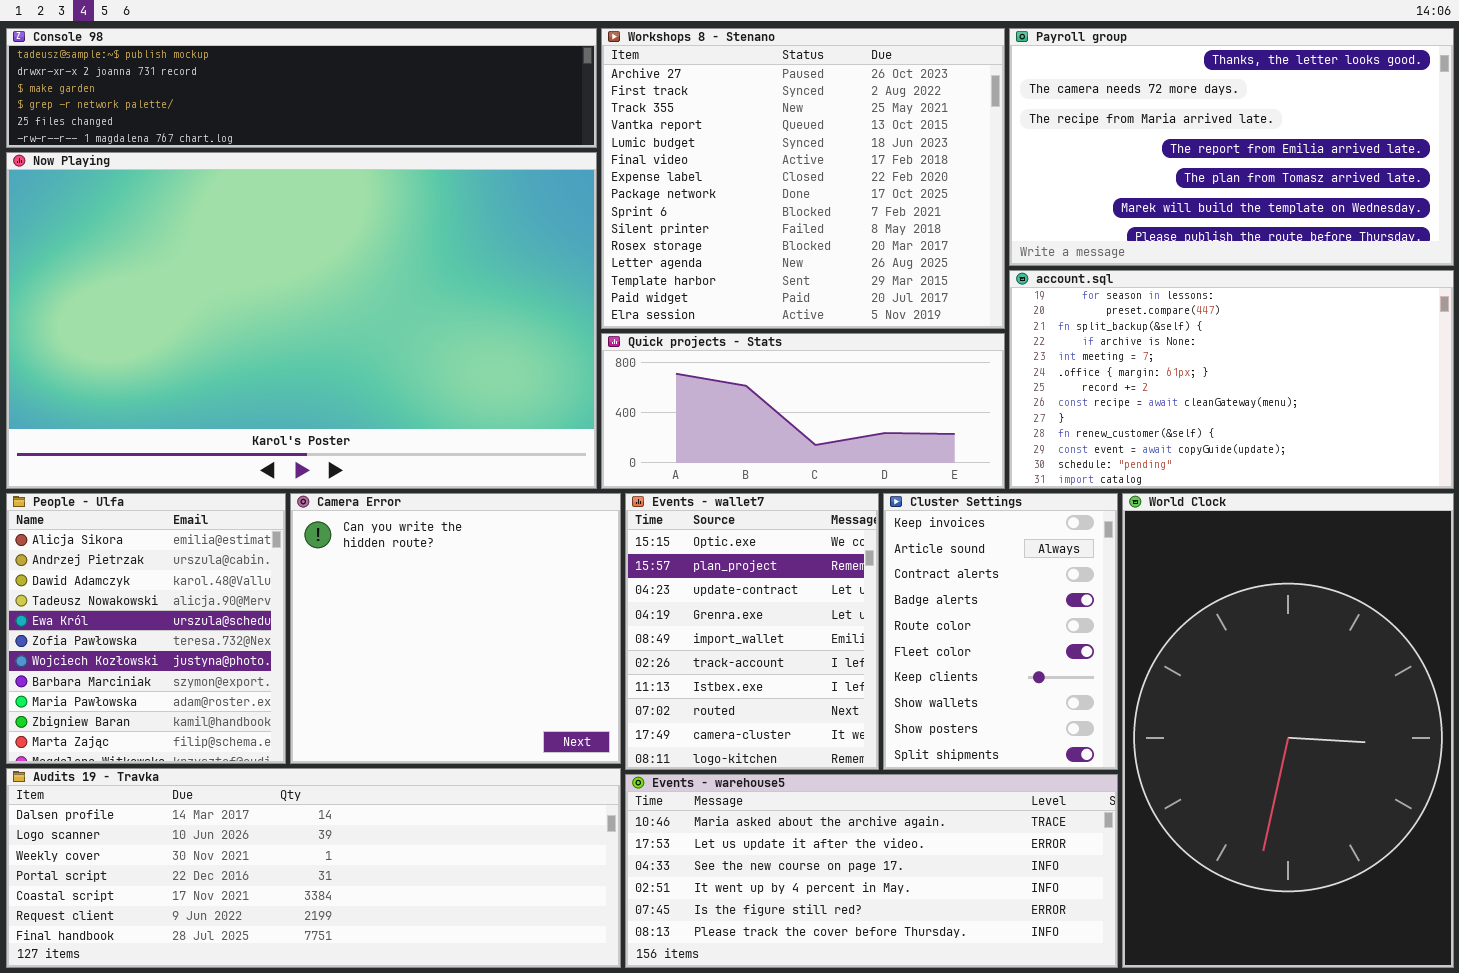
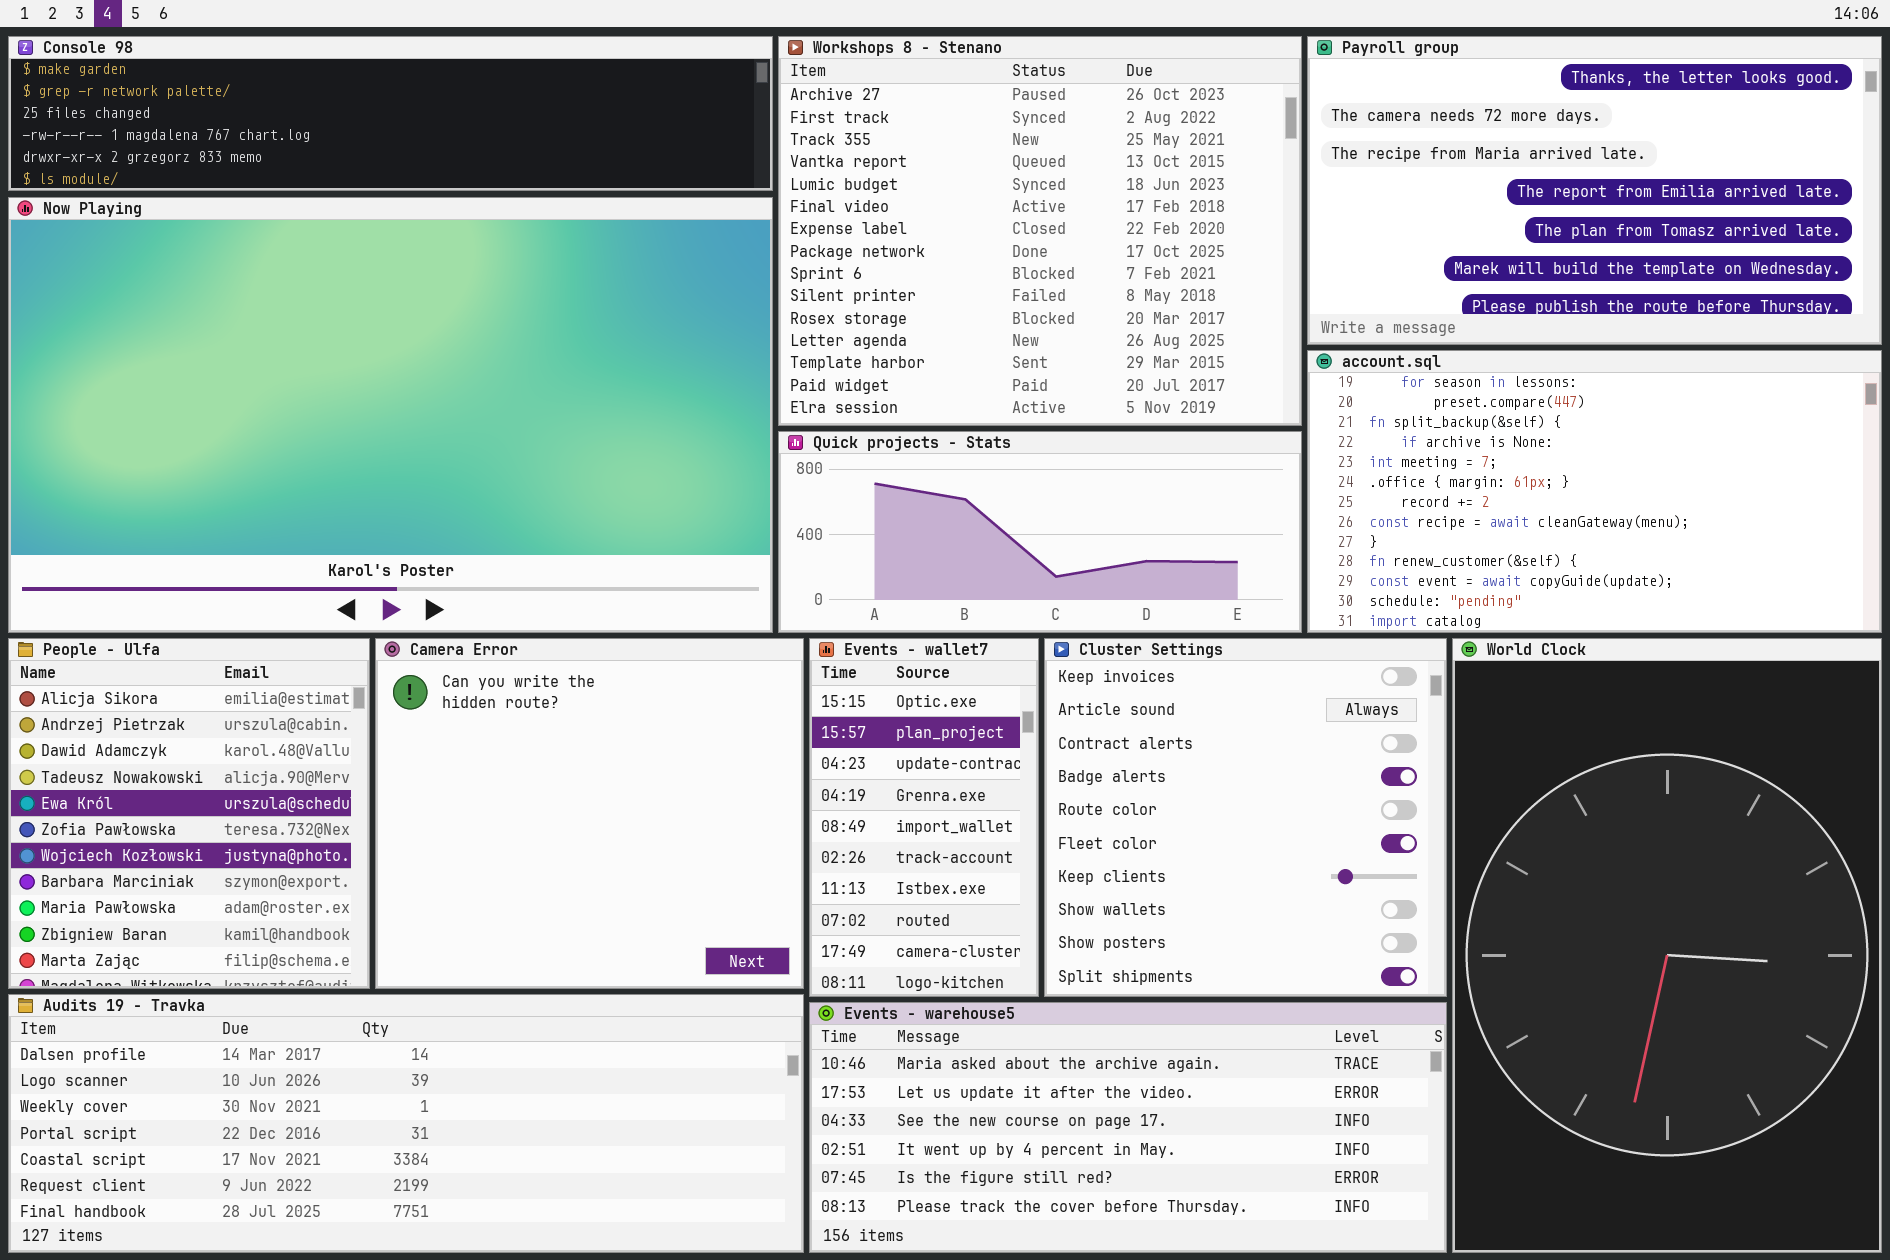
Console 98: [6,28,597,148] -> [8,36,773,191], scrolled down 2 rows
Events - wallet7: [625,493,879,770] -> [809,638,1039,997], resized
Cluster Settings: [883,493,1118,770] -> [1044,638,1447,997], resized

